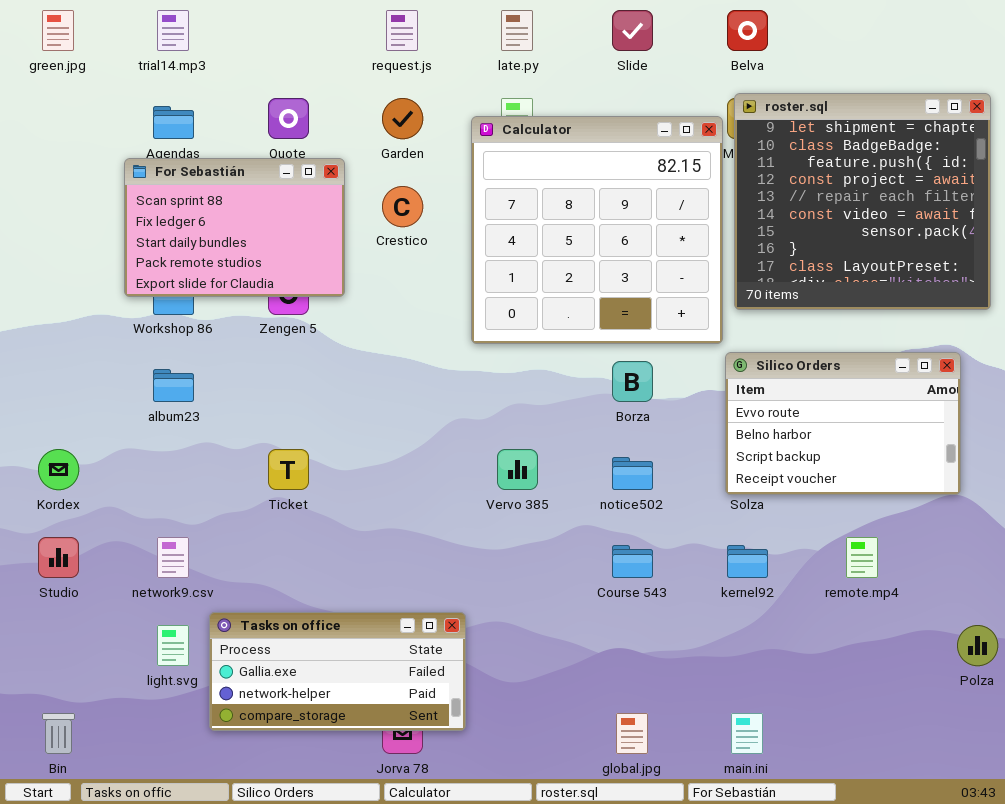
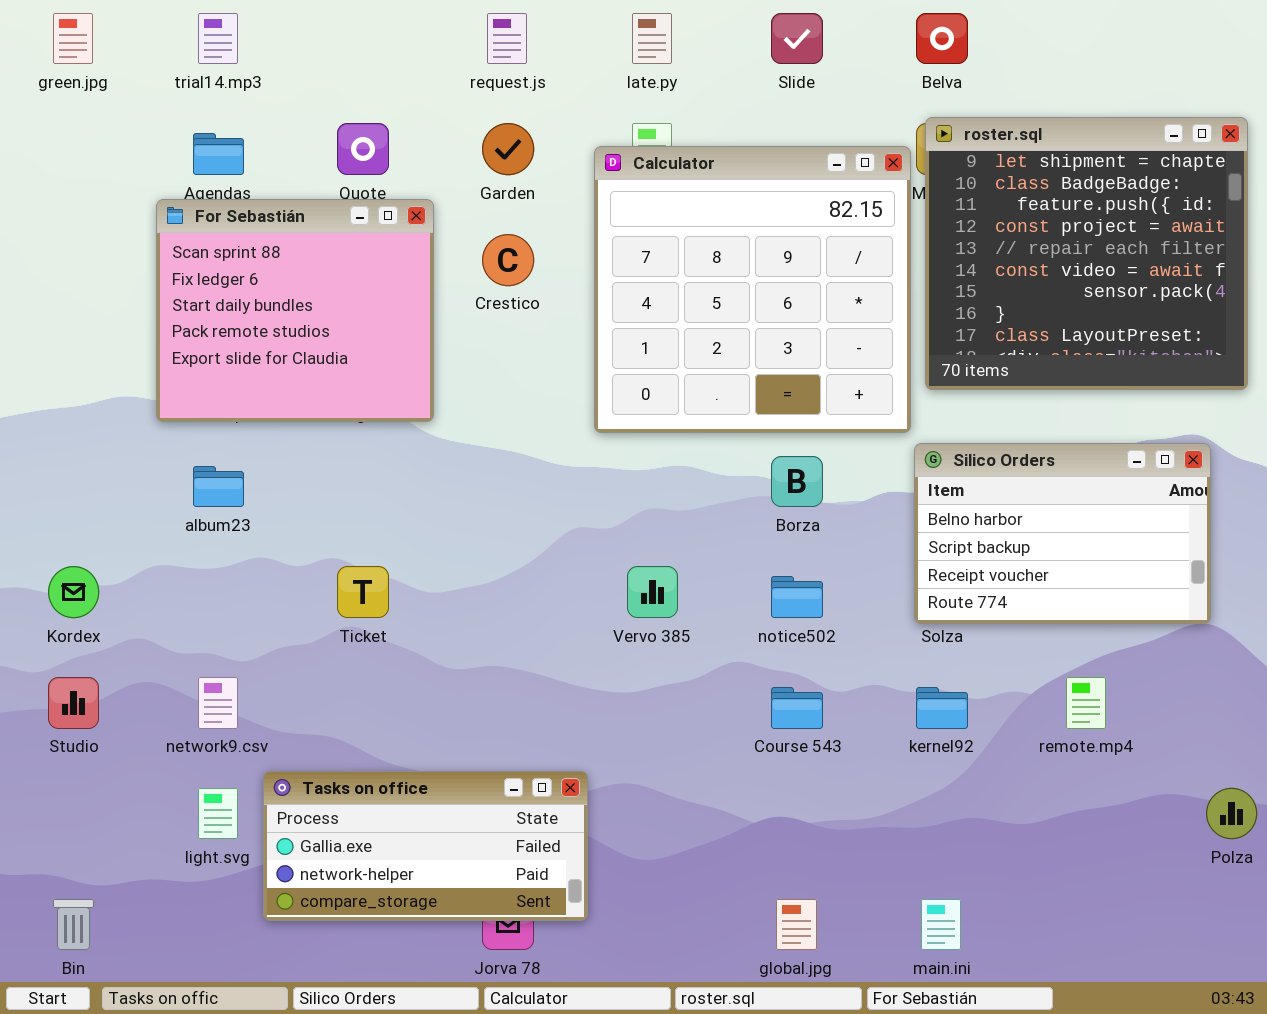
For Sebastián: [124,158,345,297] -> [156,199,434,422], resized
Silico Orders: [725,352,961,495] -> [914,443,1211,624], scrolled down 1 row

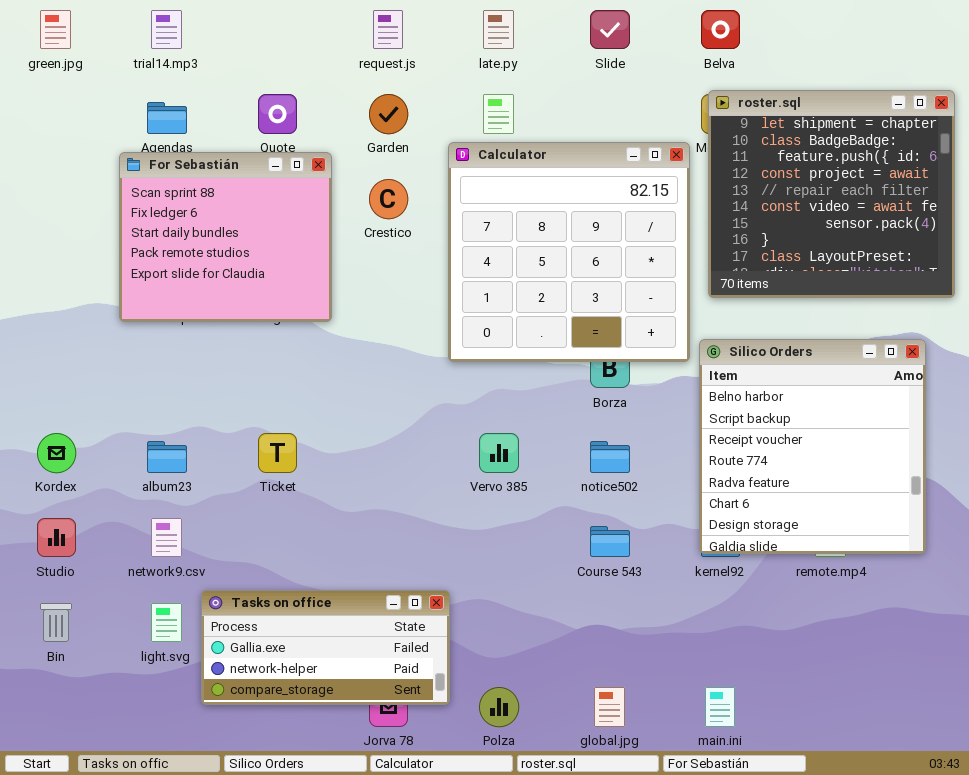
Calculator: [594,146,911,433] -> [448,142,690,362], moved
Silico Orders: [914,443,1211,624] -> [699,339,926,554], resized
album23: [193,466,244,507] -> [147,441,187,473], moved
Polza: [1206,788,1257,839] -> [479,687,519,727], moved
Bin: [53,899,94,950] -> [40,603,72,642], moved

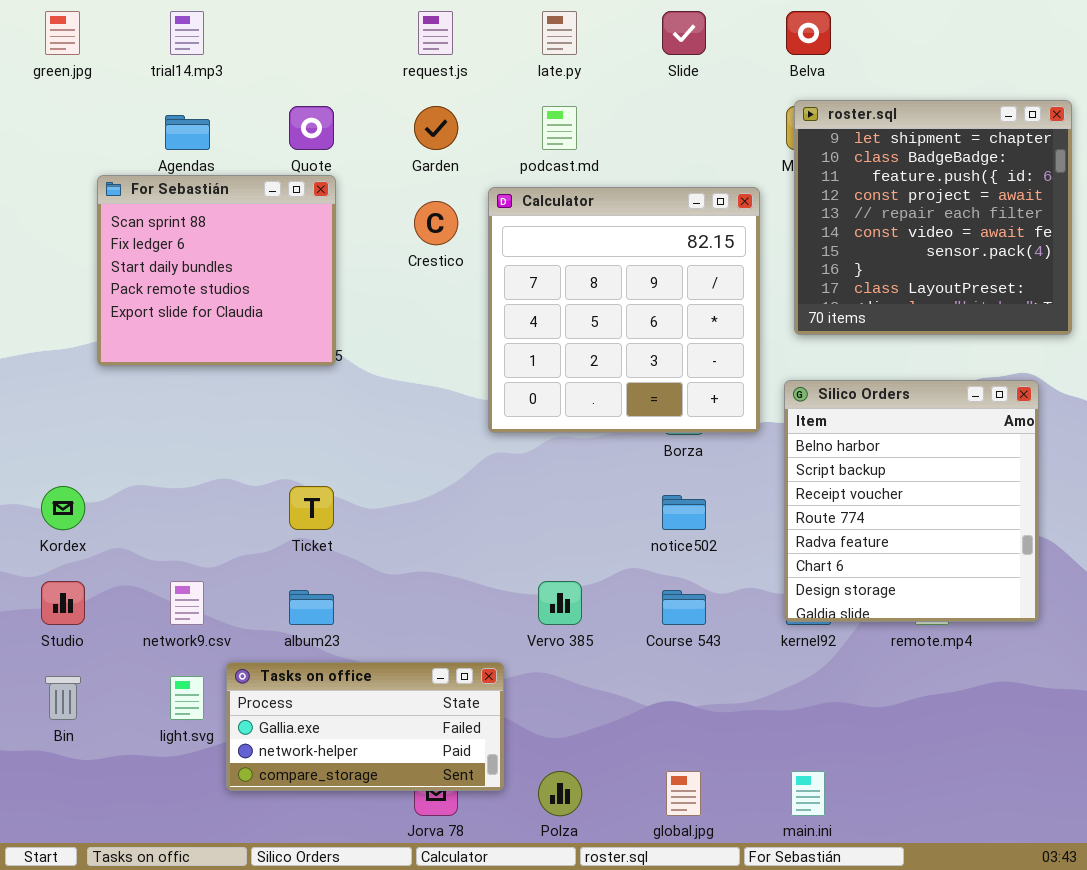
Calculator: [448,142,690,362] -> [488,187,760,433], moved
For Sebastián: [119,152,332,322] -> [97,175,336,366], moved
Vervo 385: [479,433,519,473] -> [538,581,582,625], moved
album23: [147,441,187,473] -> [289,590,334,625], moved

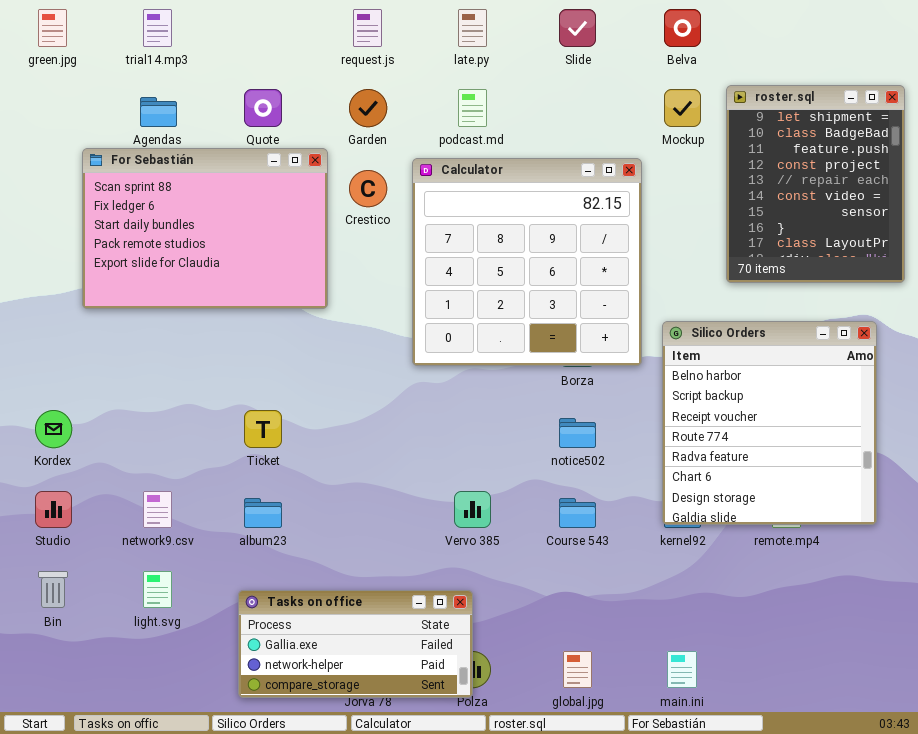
roster.sql: [794,100,1072,335] -> [726,85,905,283], resized
For Sebastián: [97,175,336,366] -> [82,148,328,309], resized
Tasks on office: [226,662,504,791] -> [238,590,473,698], moved

